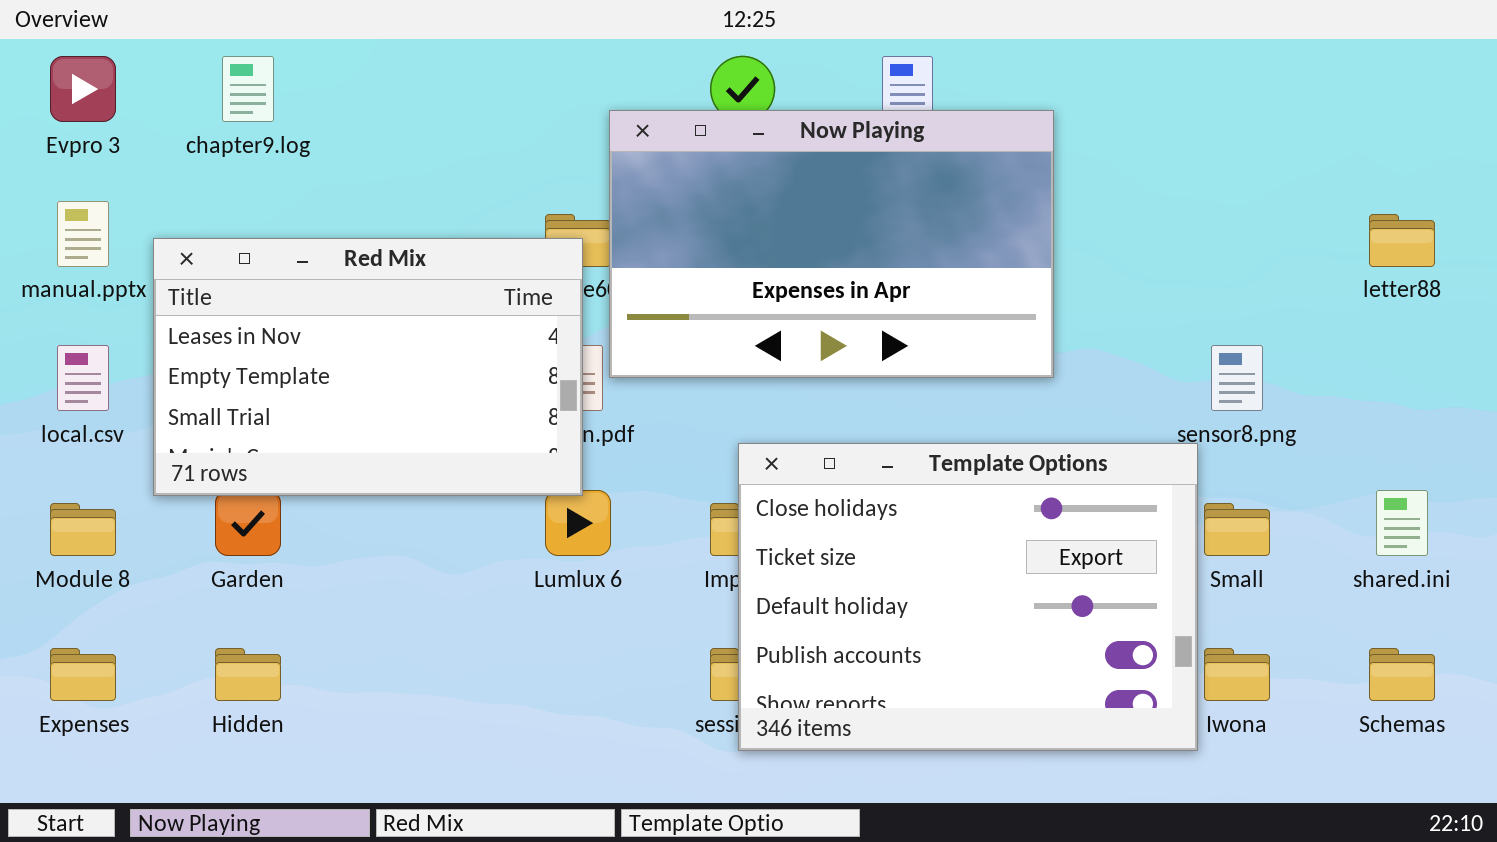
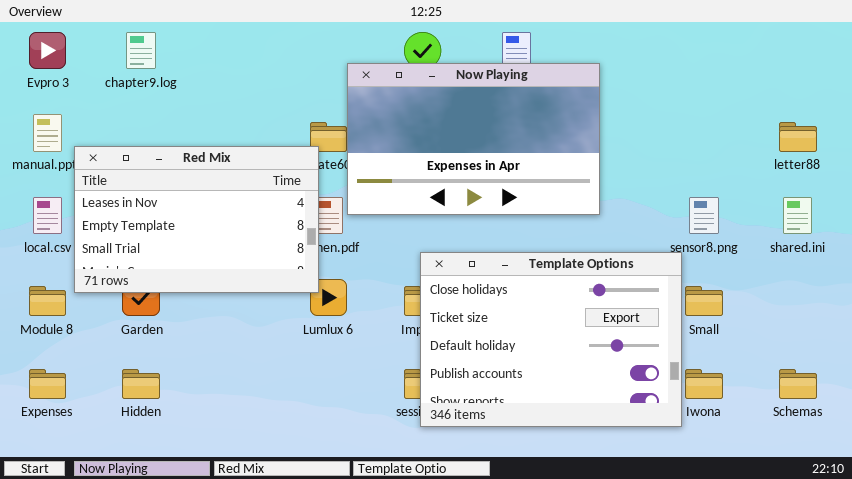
Red Mix: [153,238,583,496] -> [74,146,319,293], moved
shared.ini: [1376,490,1428,556] -> [783,197,812,234], moved

